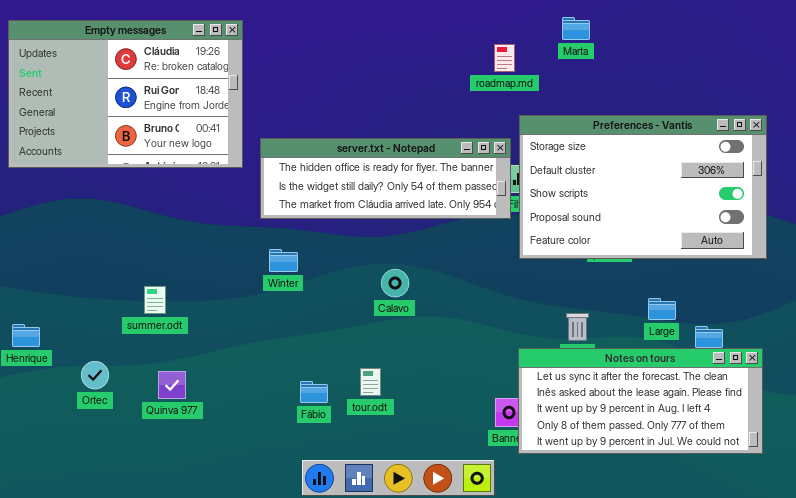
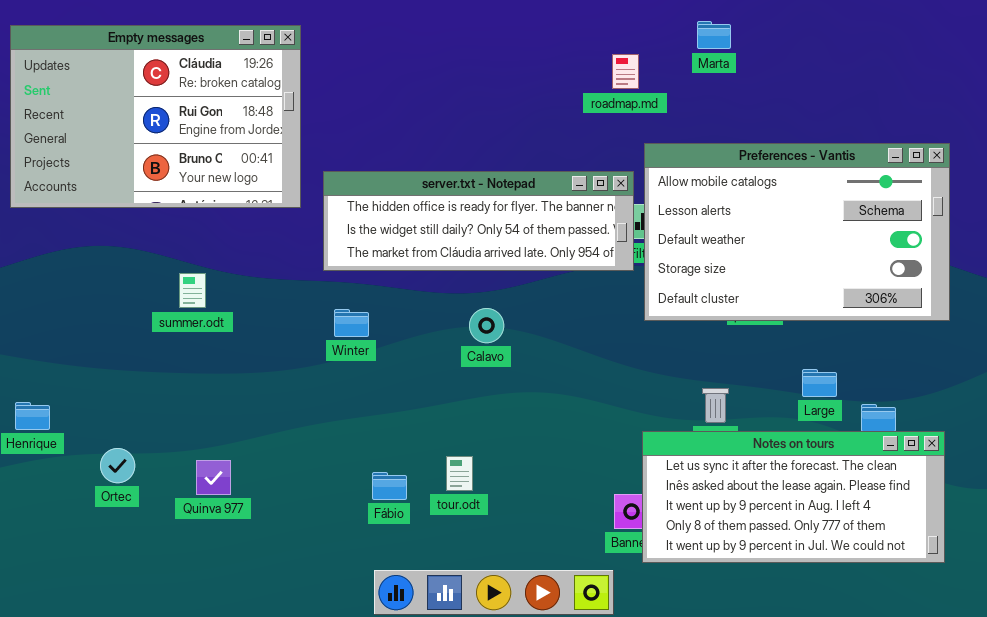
Preferences - Vantis: [519,115,767,259] -> [644,143,950,321], scrolled up 3 rows
Calavo: [381,269,409,297] -> [469,308,504,343], moved
summer.odt: [144,286,166,314] -> [179,273,206,308], moved

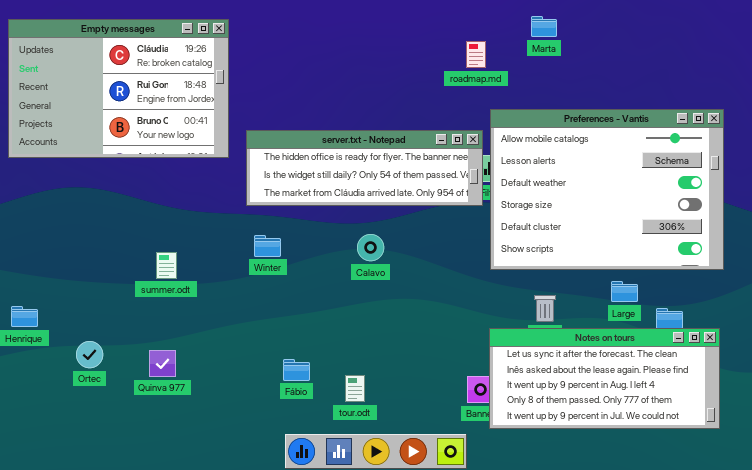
Preferences - Vantis: [644,143,950,321] -> [490,109,724,270], resized
summer.odt: [179,273,206,308] -> [156,252,177,279], moved
tour.odt: [446,456,473,491] -> [345,375,365,402], moved

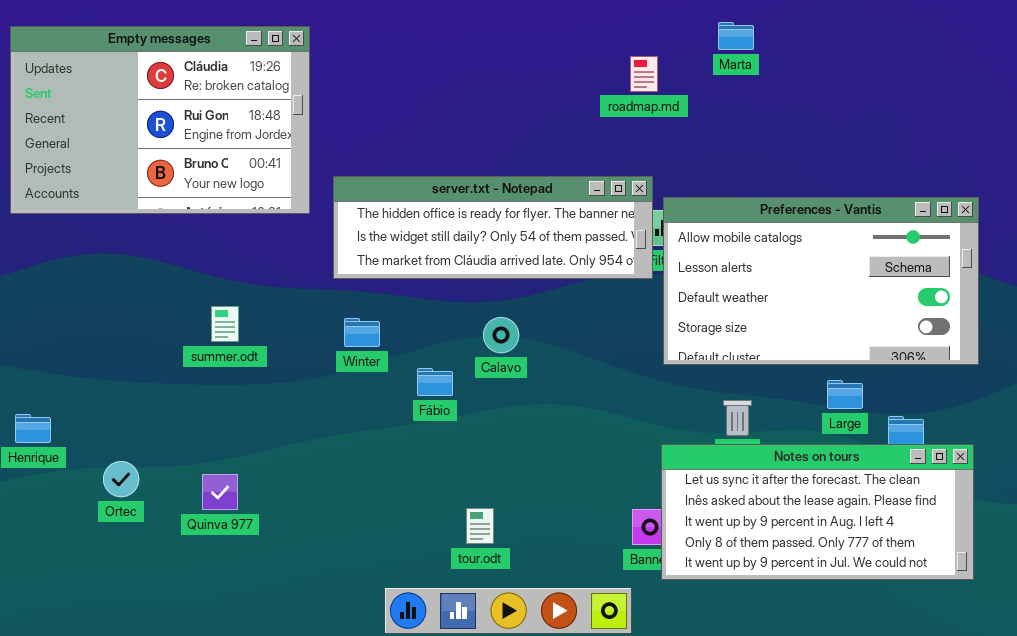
Preferences - Vantis: [490,109,724,270] -> [663,197,979,365], resized
summer.odt: [156,252,177,279] -> [211,306,239,342], moved
Fábio: [283,359,310,381] -> [417,368,453,396], moved

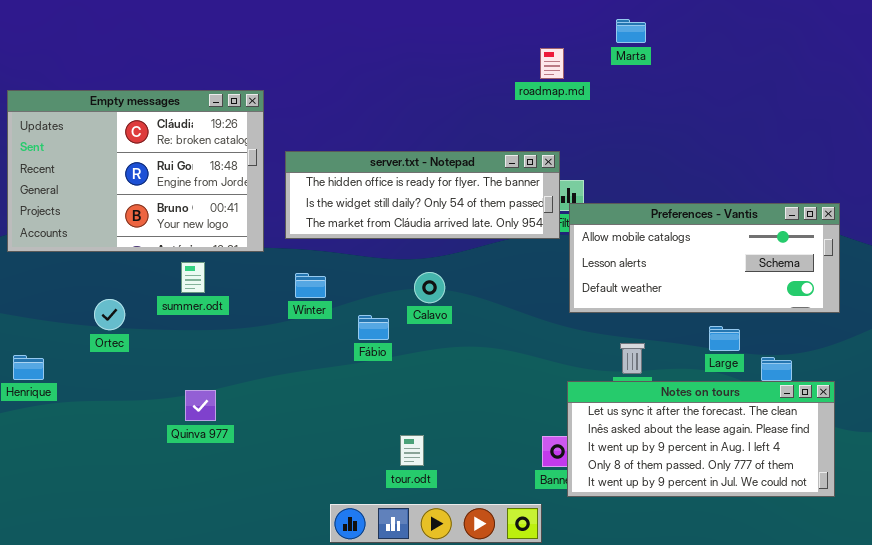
Empty messages: [10,26,310,214] -> [7,90,264,252], moved
Preferences - Vantis: [663,197,979,365] -> [569,203,840,313], resized
Ortec: [103,461,139,497] -> [94,299,125,330], moved
Quinva 977: [202,474,238,510] -> [185,390,216,421], moved

